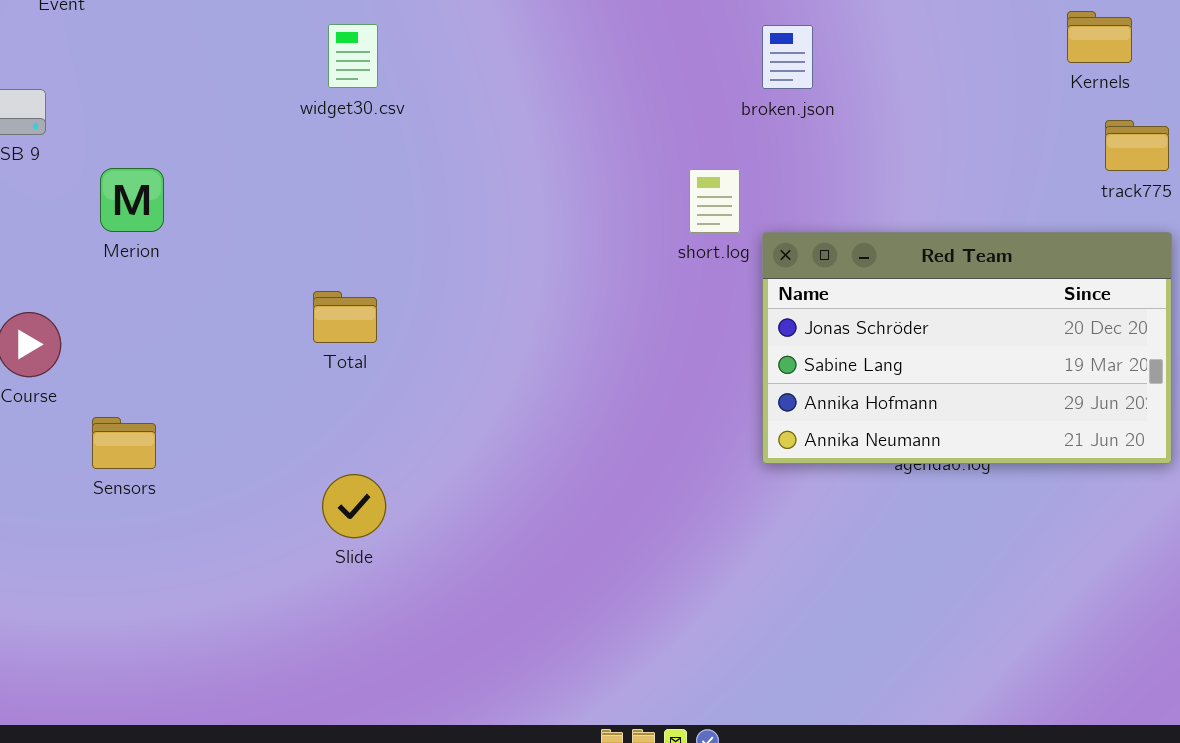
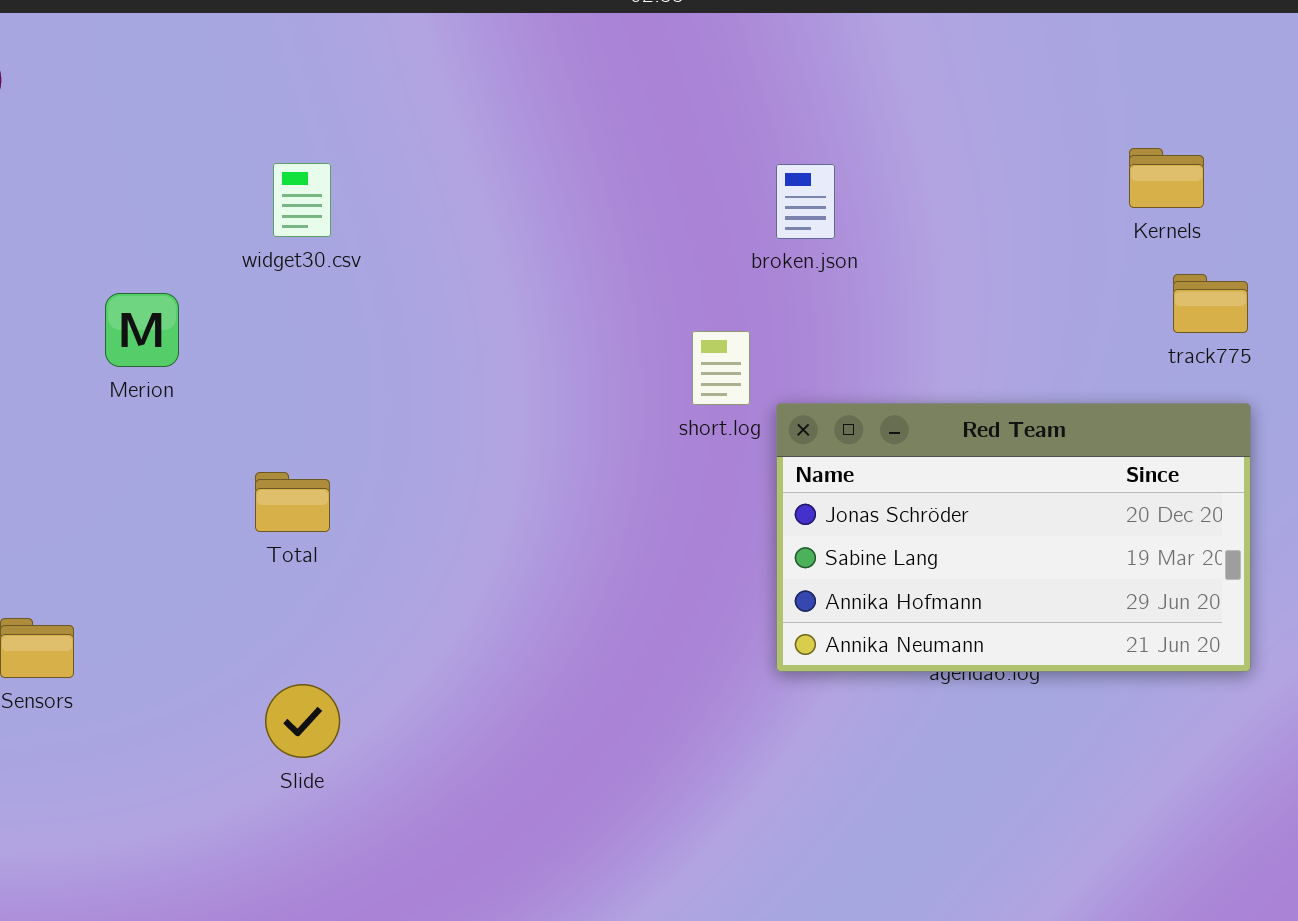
Merion: [100,168,164,232] -> [105,293,179,367], moved

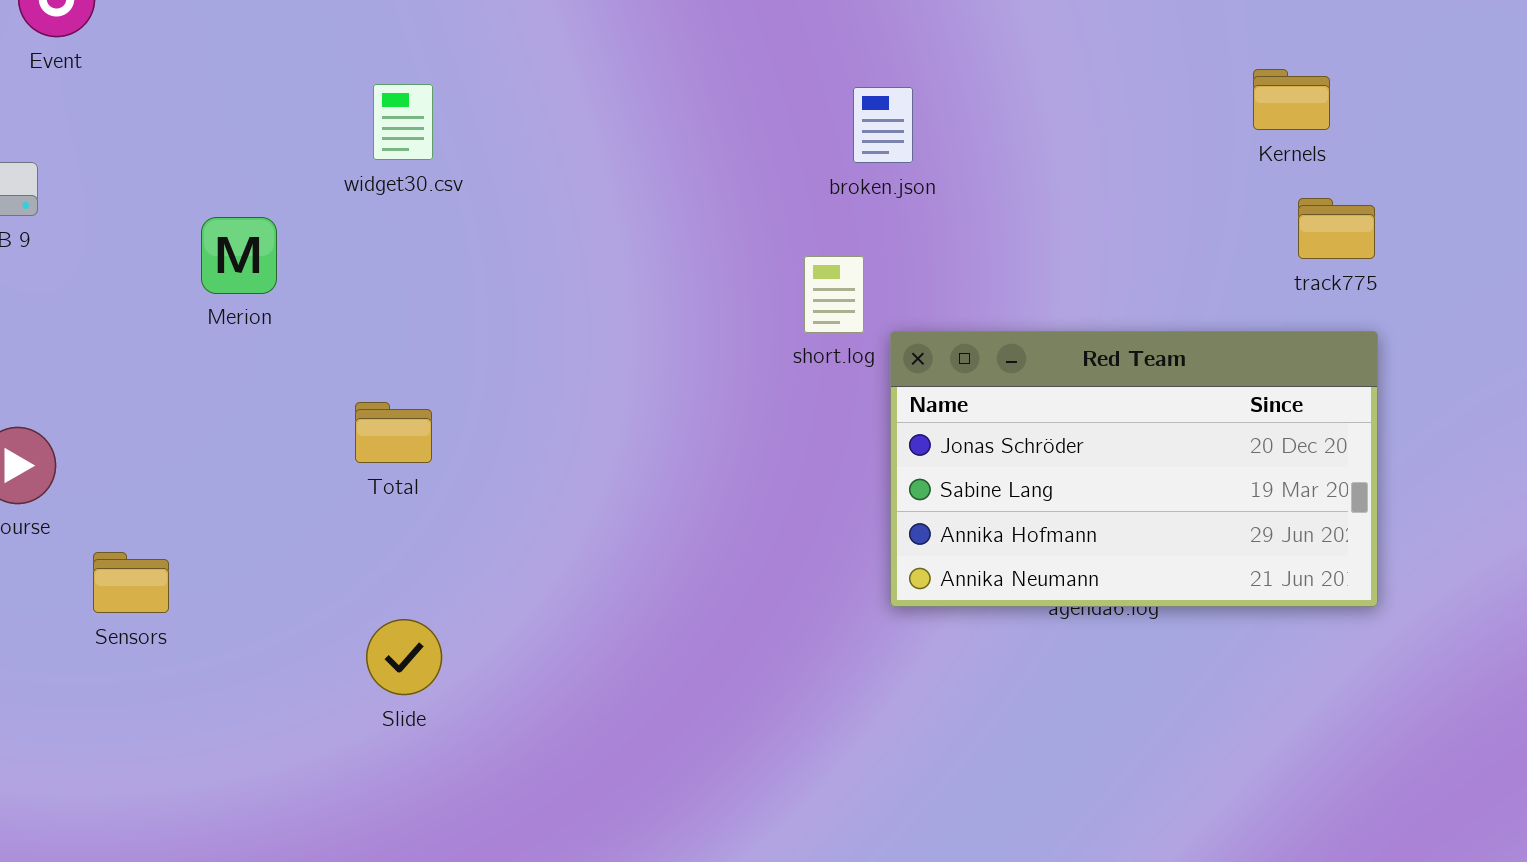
broken.json: [776,164,835,239] -> [853,87,913,163], moved

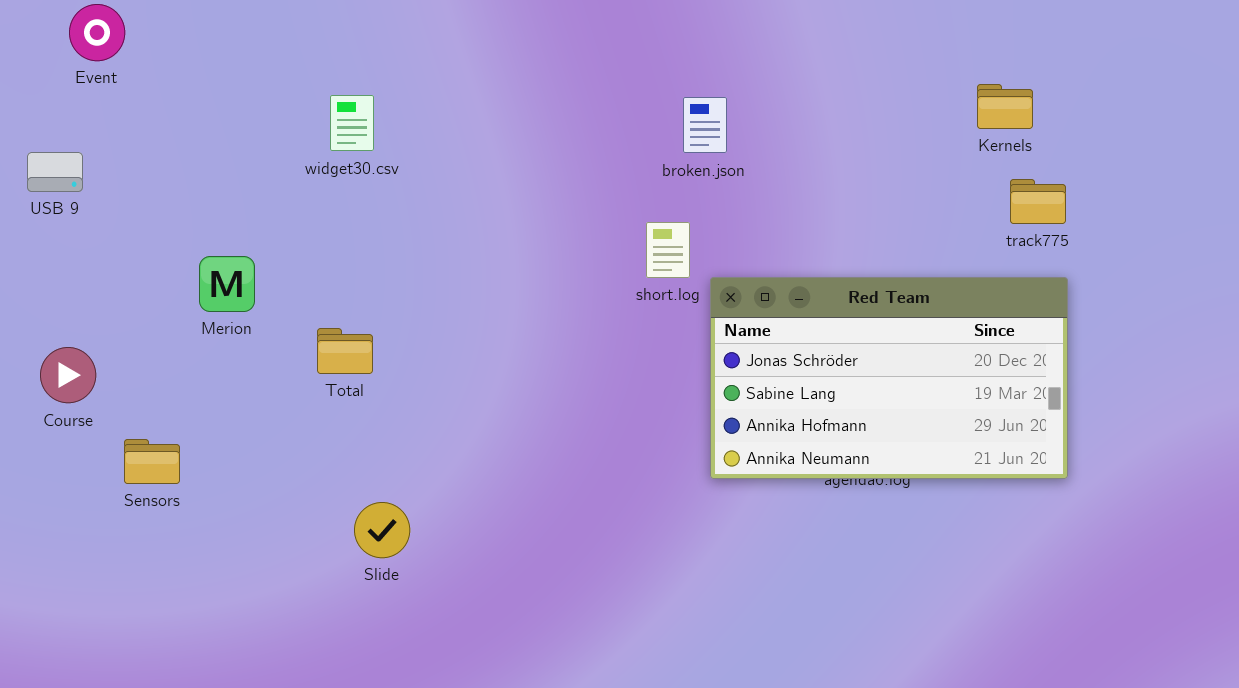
Merion: [201,217,277,294] -> [199,256,255,312], moved
Slide: [366,619,442,695] -> [354,502,410,558], moved

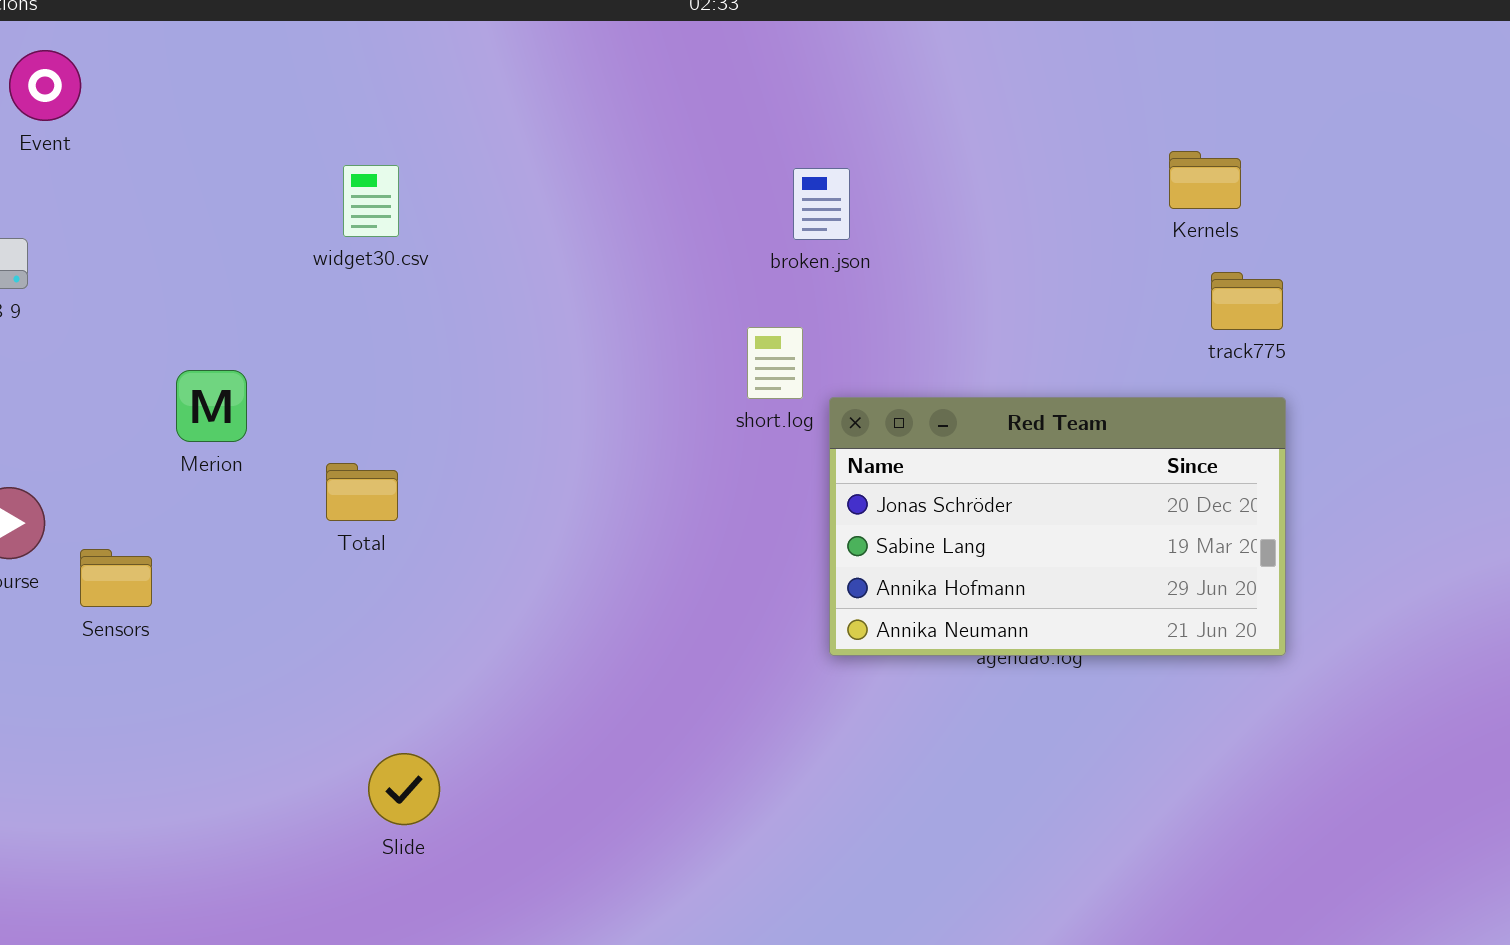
Sensors: [124,439,180,484] -> [80,549,152,607], moved
Slide: [354,502,410,558] -> [368,753,440,825], moved

